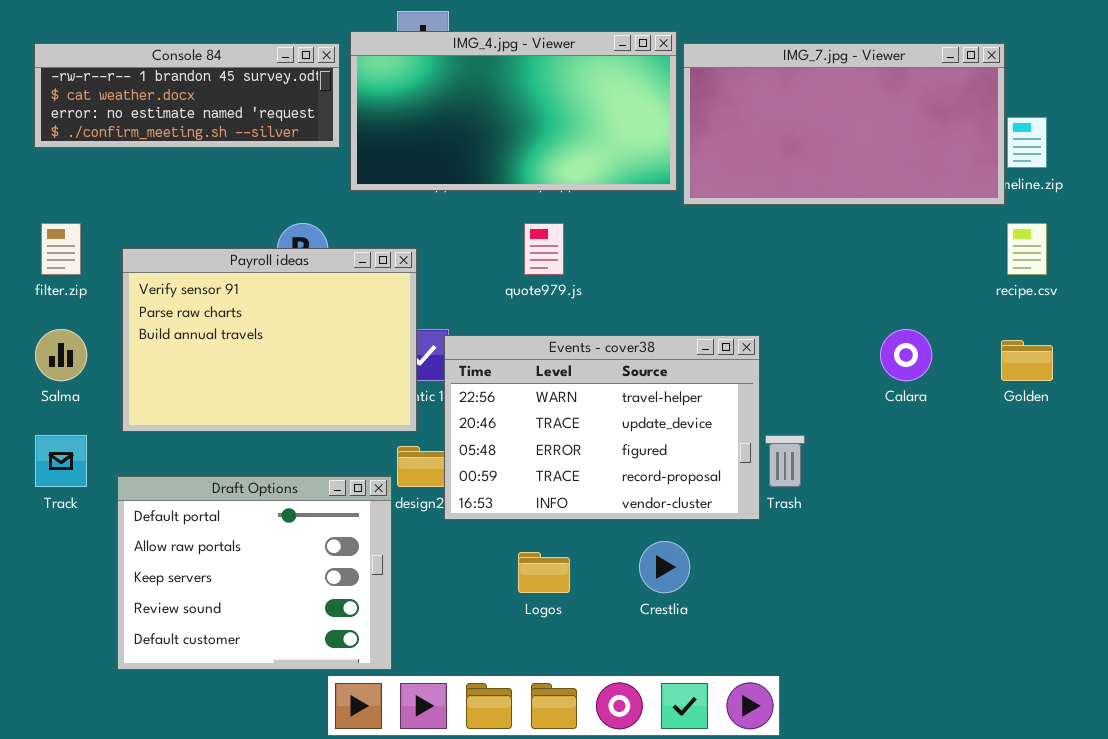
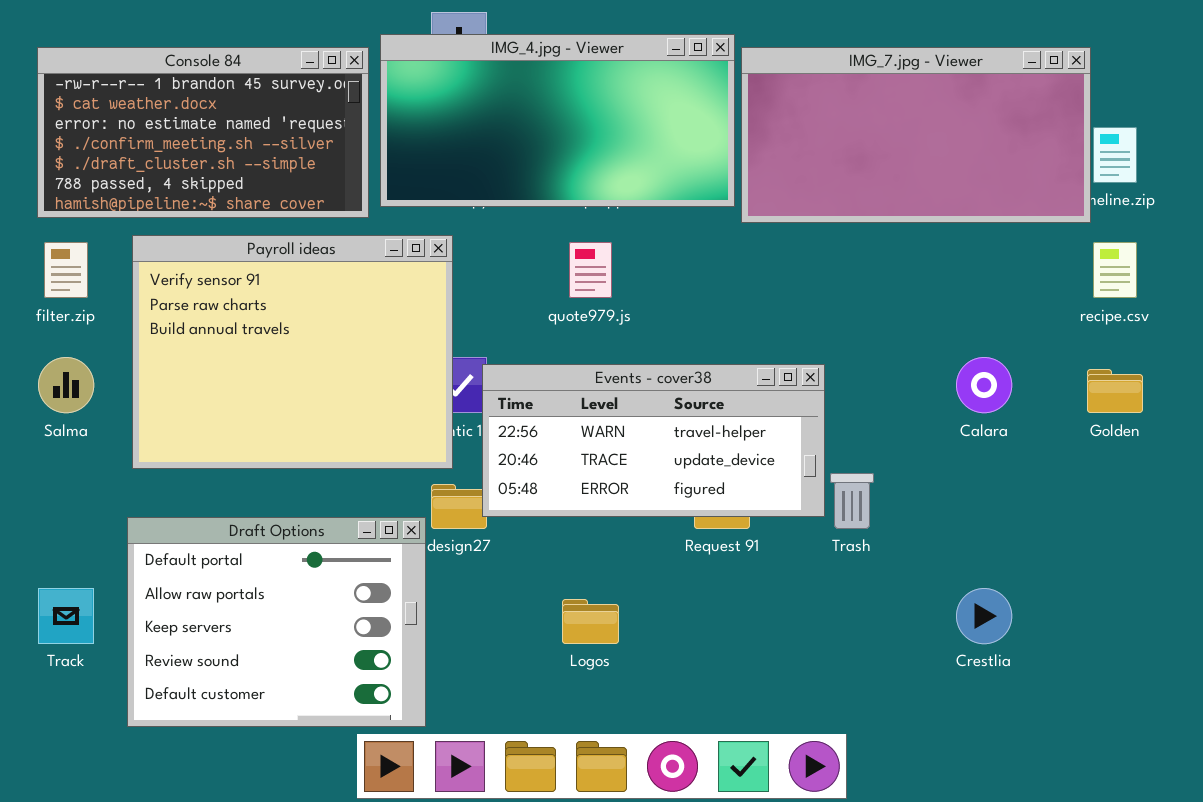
Console 84: [34,43,340,148] -> [37,47,369,218], resized
Payroll ideas: [122,248,417,432] -> [132,235,453,469], resized
Events - cover38: [444,335,760,520] -> [482,364,825,517], resized
Track: [35,435,87,487] -> [38,588,94,644], moved
Crestlia: [639,541,690,593] -> [956,588,1012,644], moved

